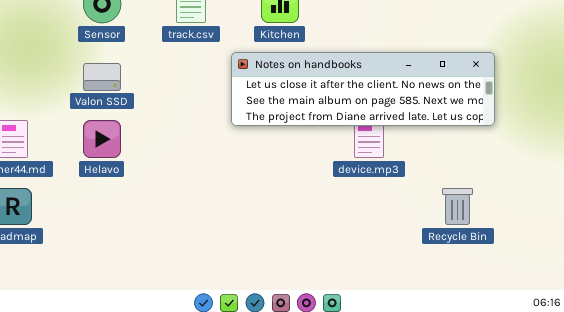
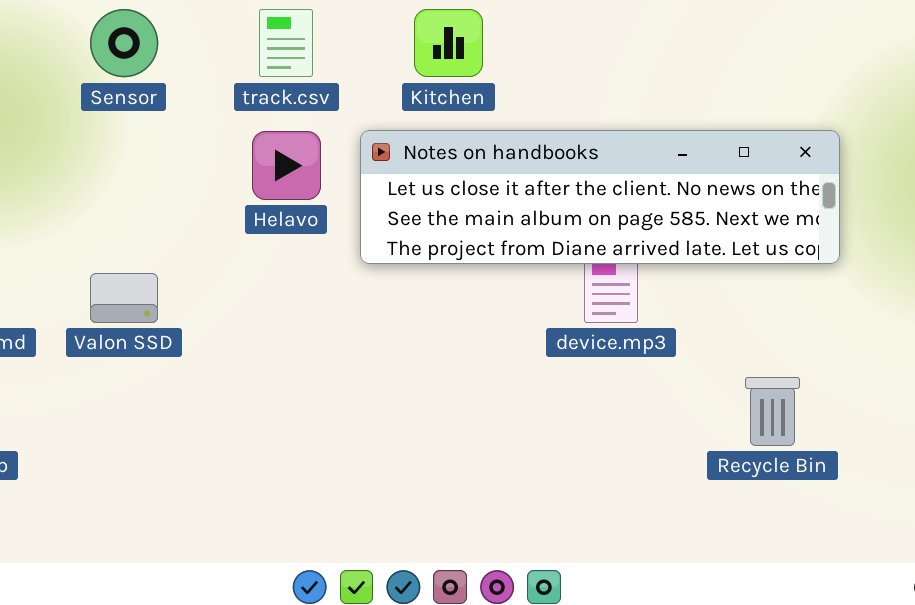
Valon SSD: [83,63,121,91] -> [90,273,158,323], moved
Helavo: [83,120,121,158] -> [252,131,321,200], moved

